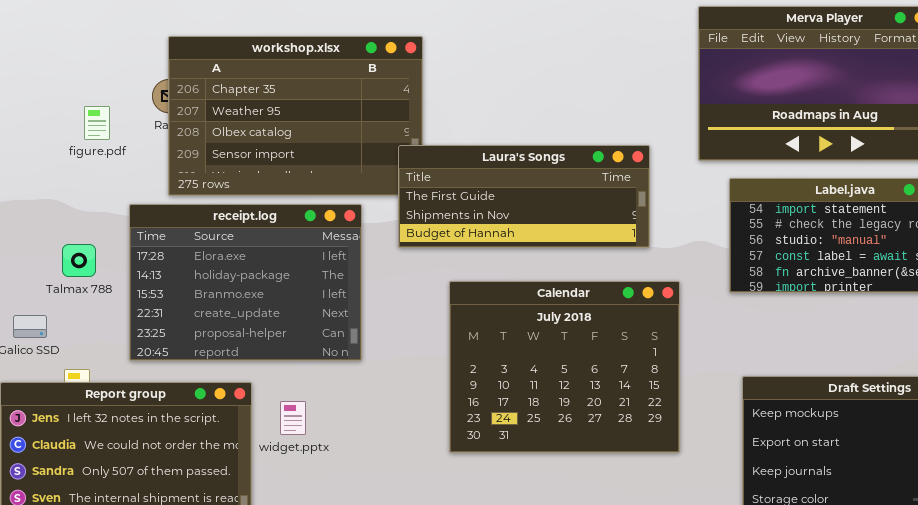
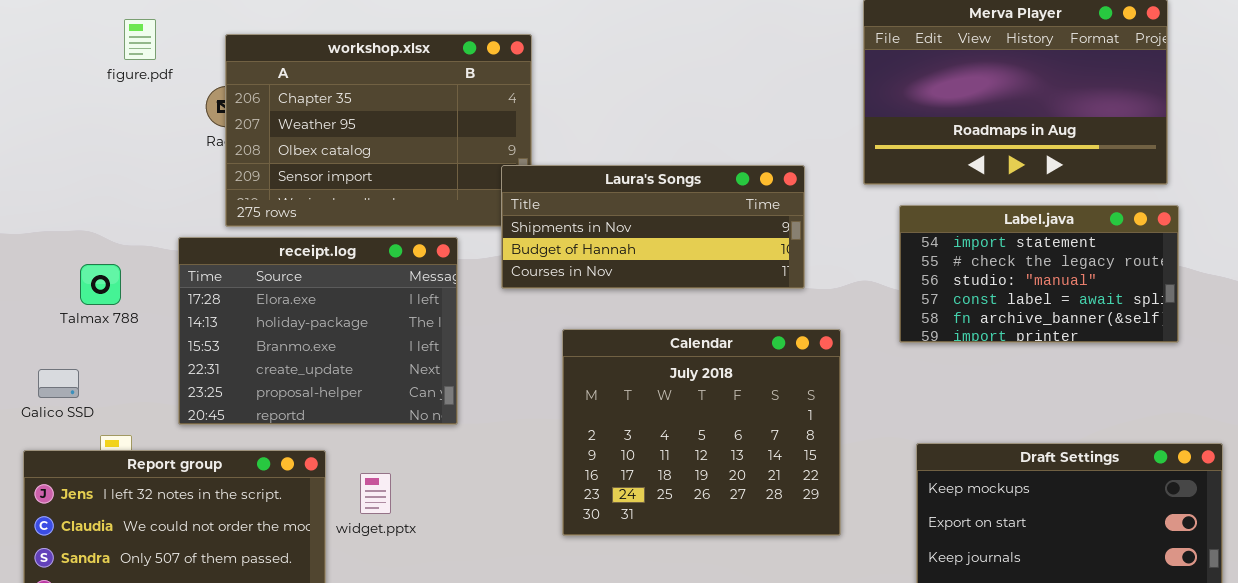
figure.pdf: [84,106,110,140] -> [124,19,156,60], moved
Laura's Songs: [398,145,650,248] -> [501,165,805,289], scrolled down 1 row
Talmax 788: [62,244,96,277] -> [80,264,121,305], moved

